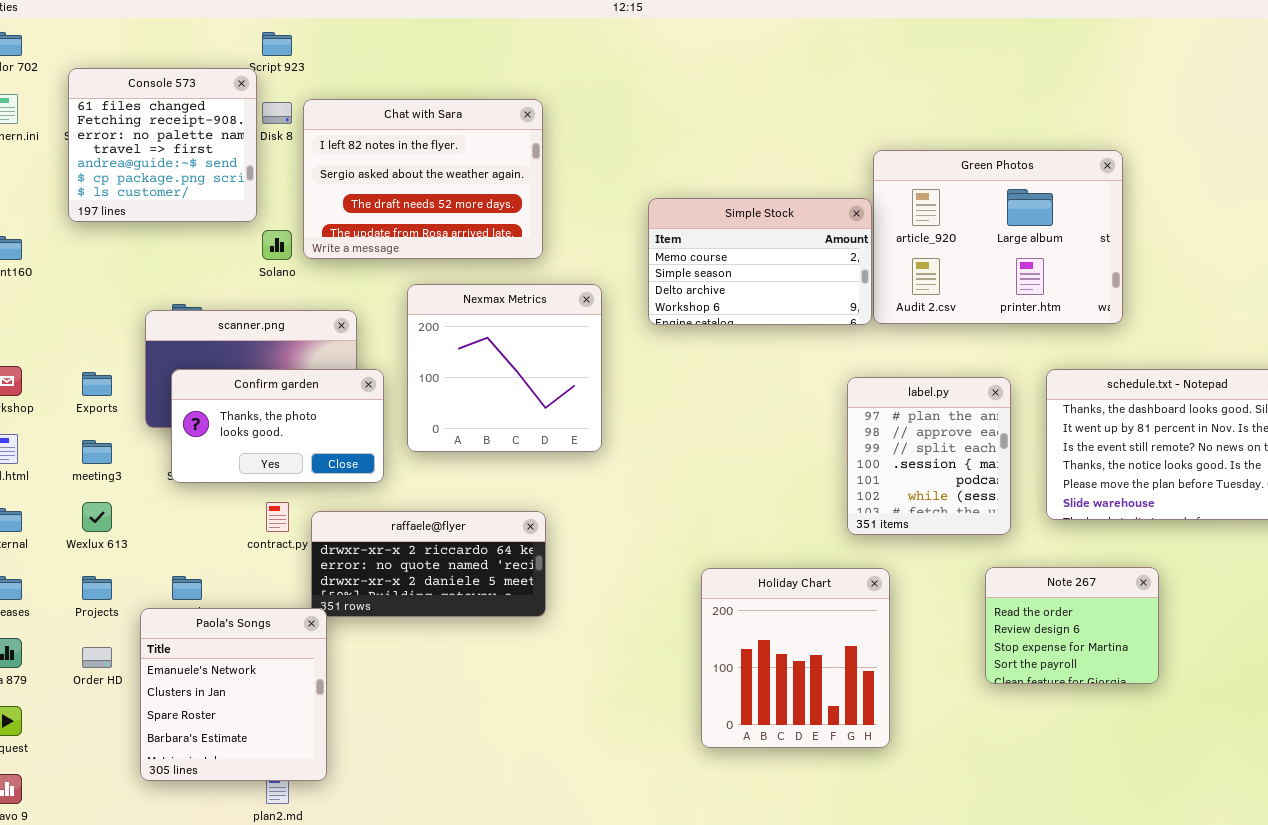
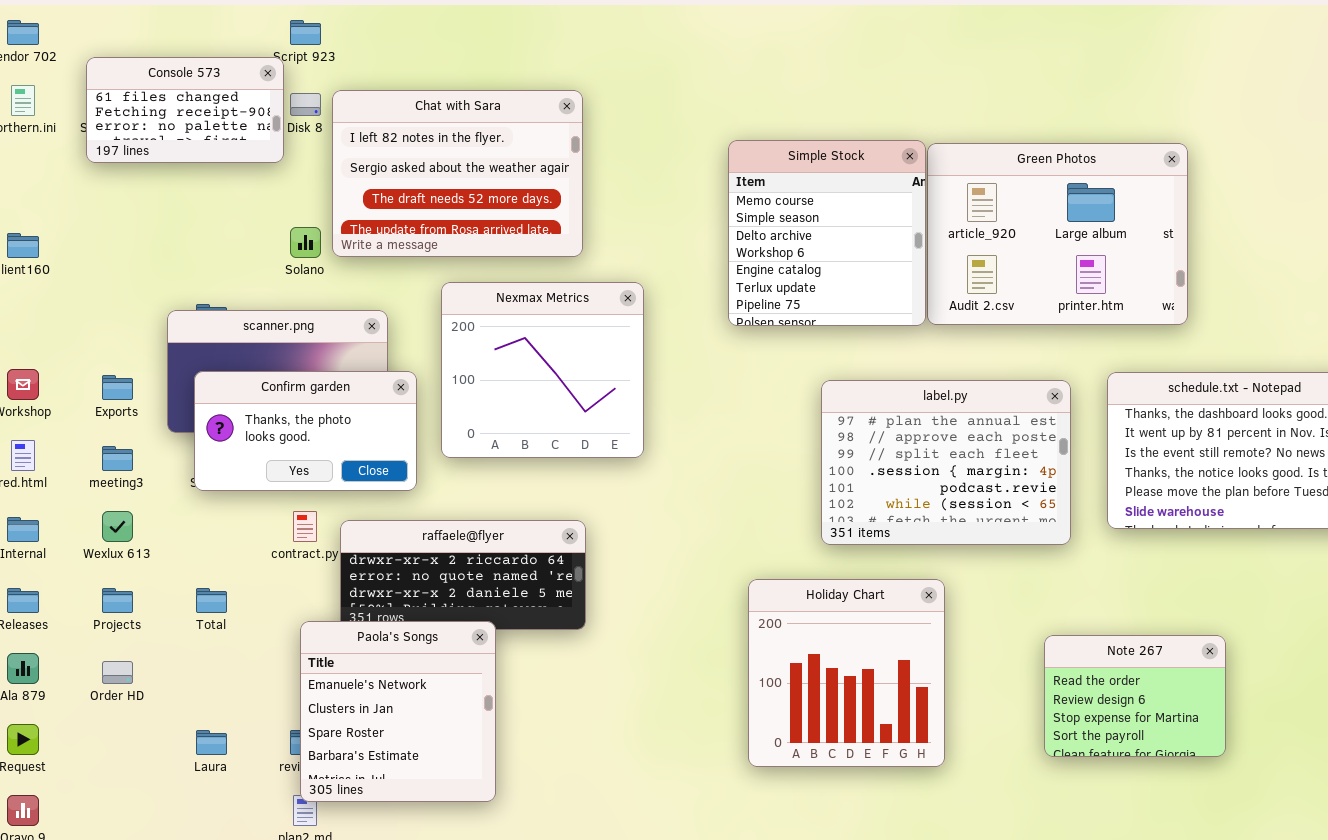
Console 573: [68,68,257,222] -> [86,57,284,163], resized
Simple Stock: [648,198,872,325] -> [728,140,926,326], resized
label.py: [847,377,1011,535] -> [821,380,1071,545], resized
Note 267: [985,567,1159,684] -> [1044,635,1226,757], moved
Paola's Songs: [140,608,327,781] -> [300,621,496,802], moved

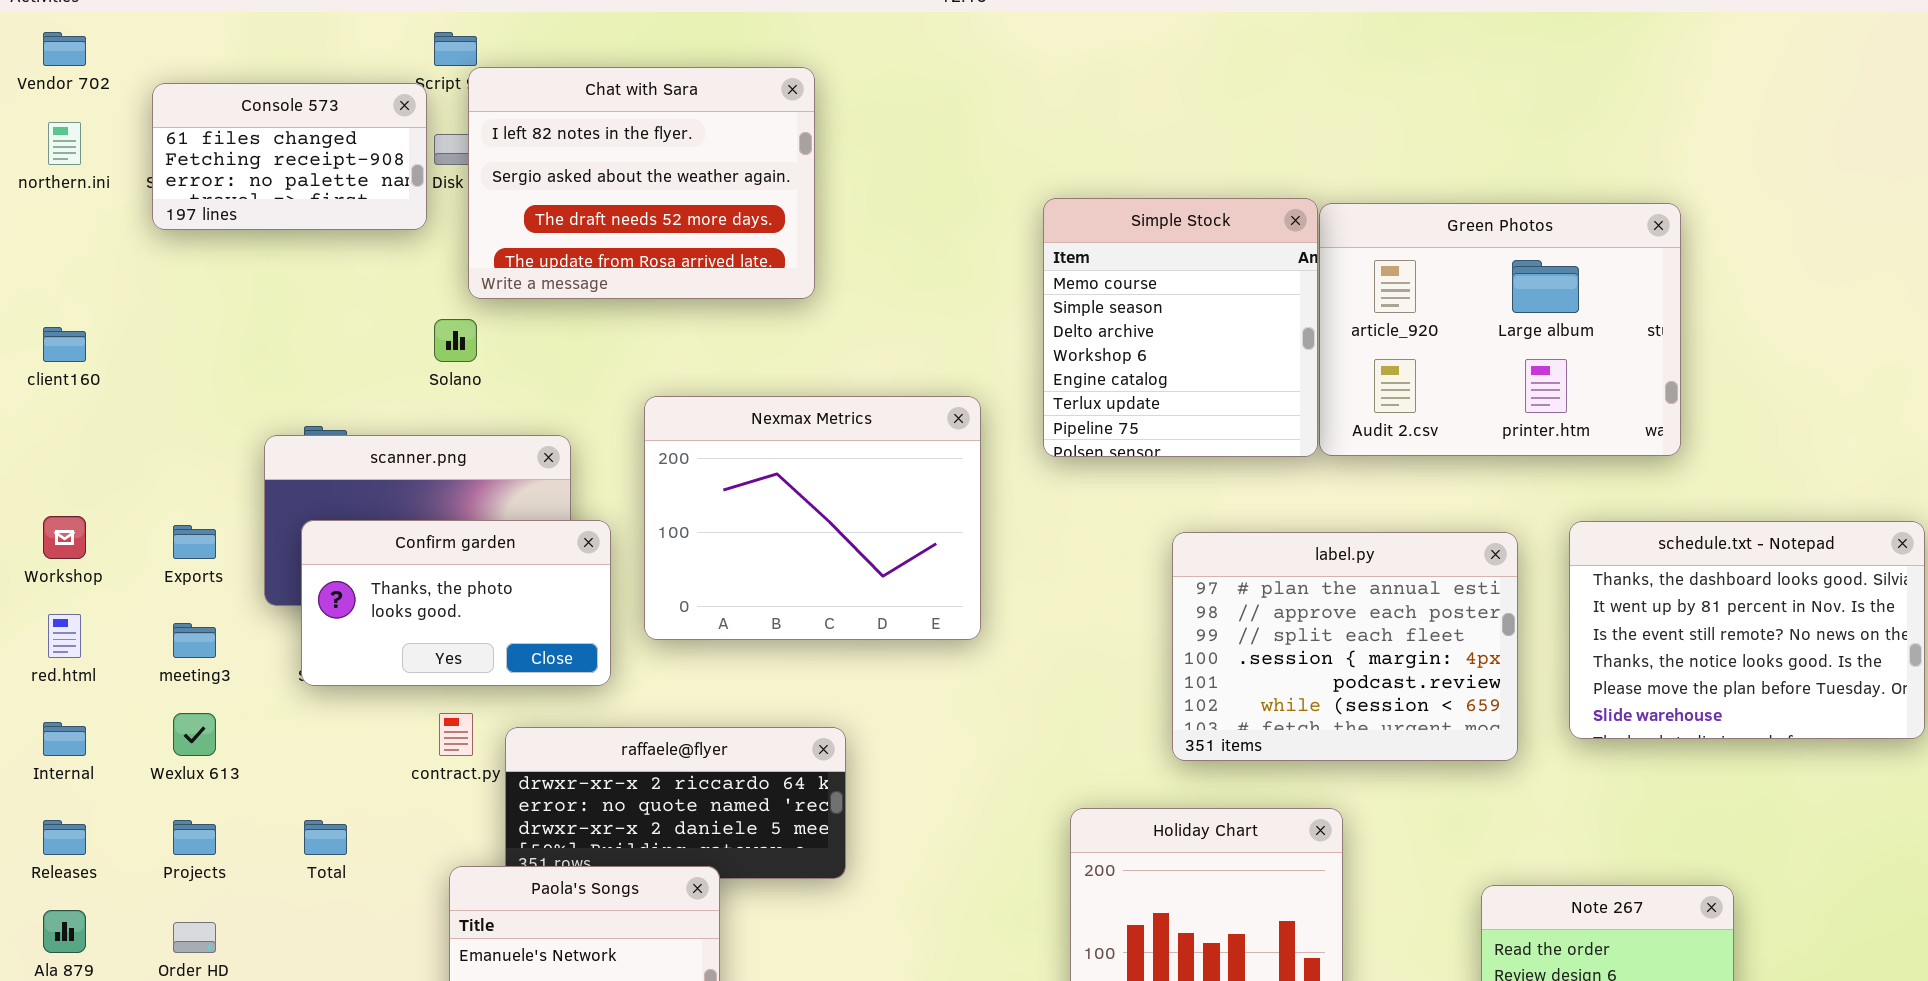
Chat with Sara: [332,90,583,257] -> [468,67,815,299], moved
Nexmax Metrics: [441,282,644,458] -> [644,396,981,640], resized

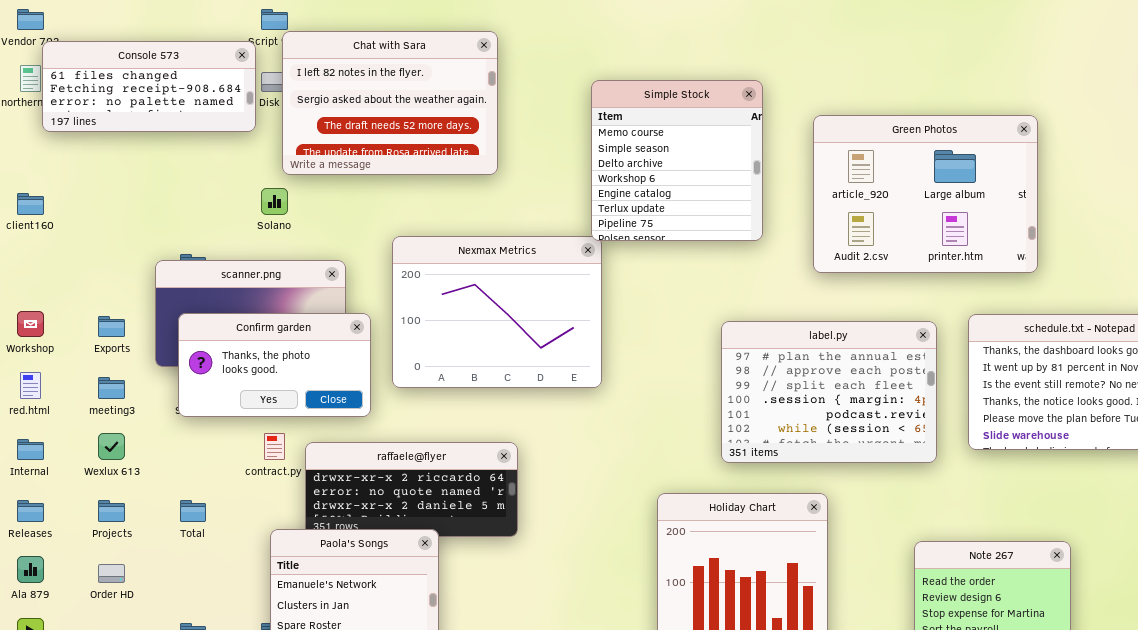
Console 573: [152,83,427,230] -> [42,41,256,132], resized
Simple Stock: [1043,198,1318,457] -> [591,80,763,241], moved

